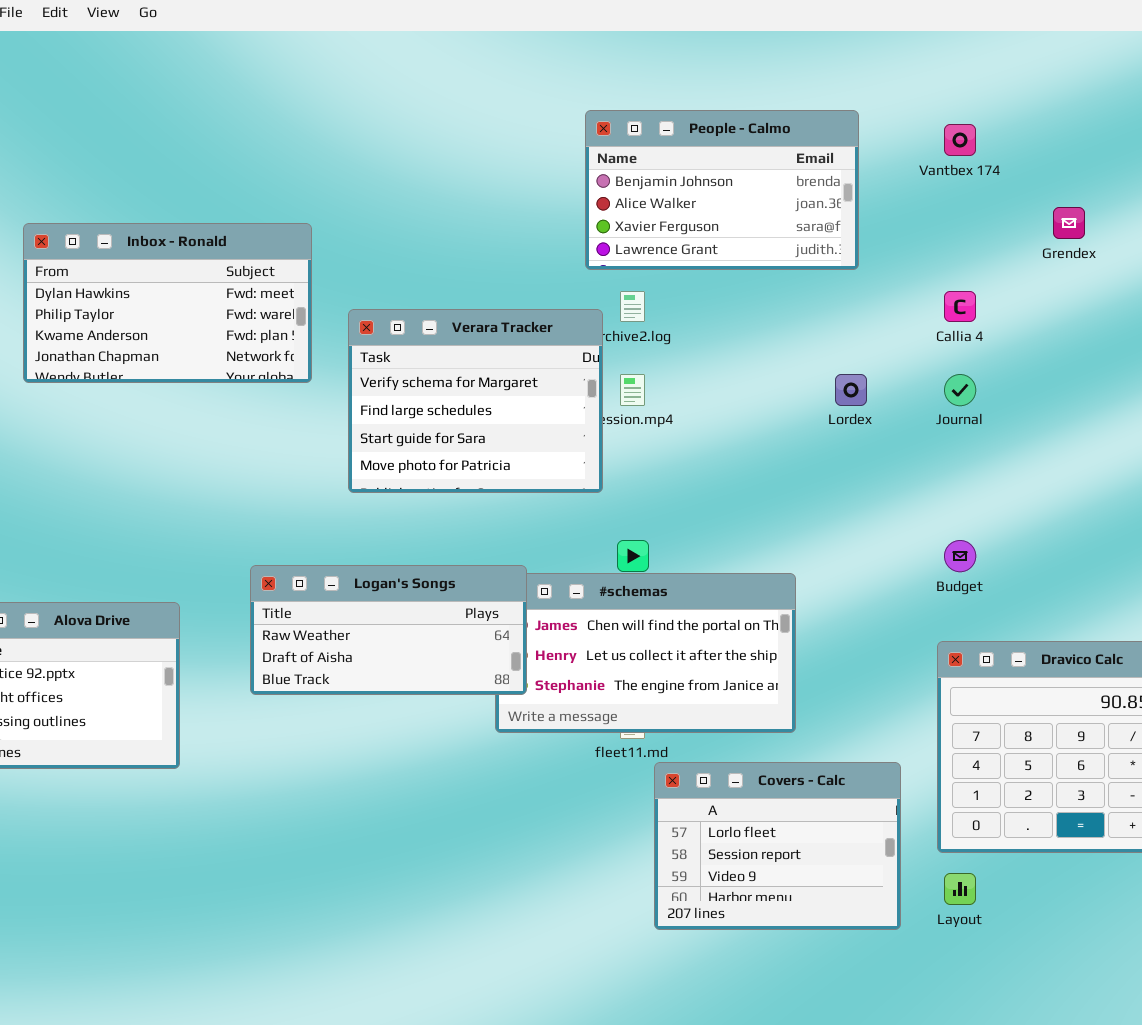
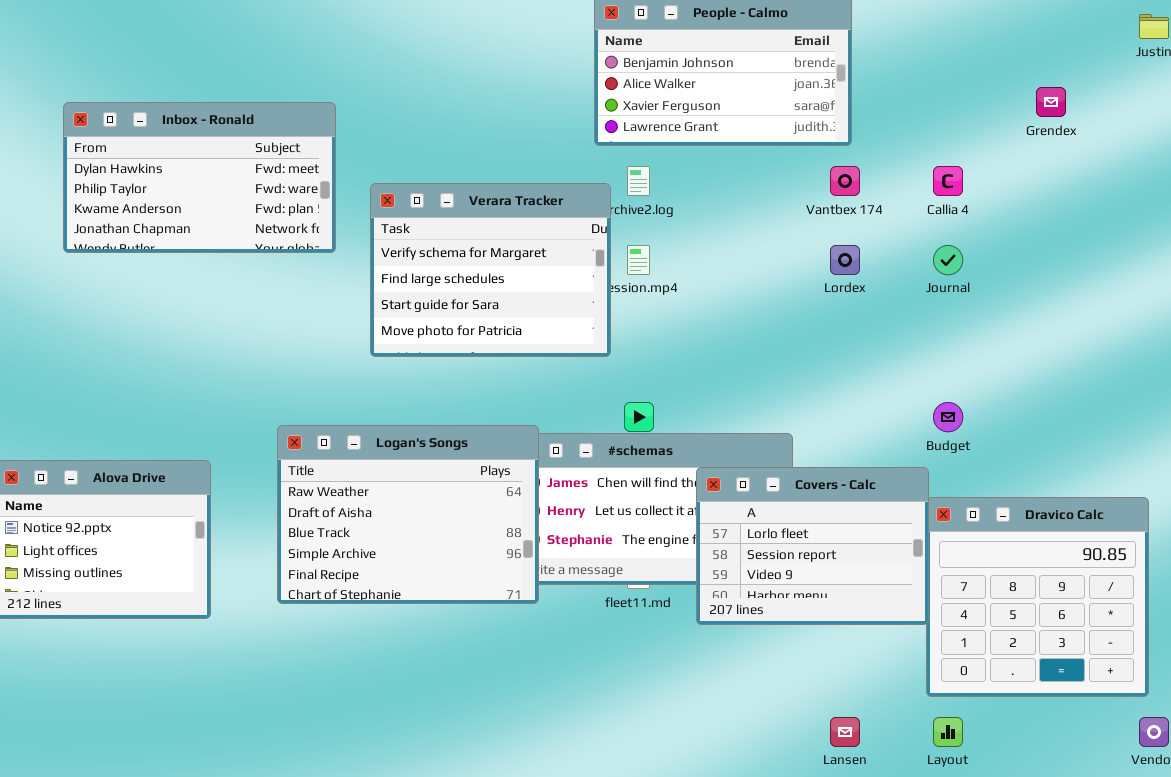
Vantbex 174: [944,124,976,156] -> [830,166,860,196], moved
Logan's Songs: [250,565,527,695] -> [277,425,539,604], resized
Covers - Calc: [654,762,901,930] -> [696,467,929,625], moved

